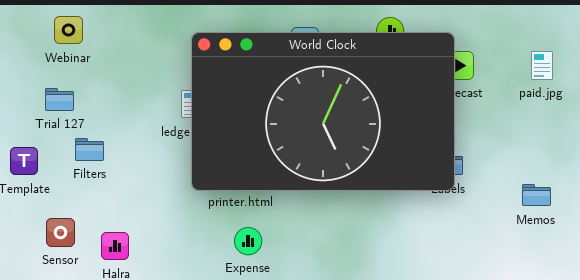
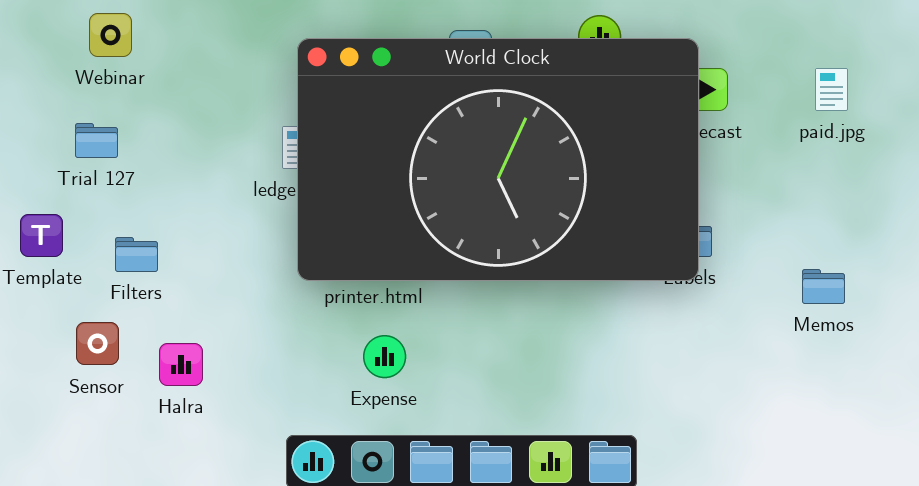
Filters: [75,138,104,161] -> [115,237,158,272], moved

